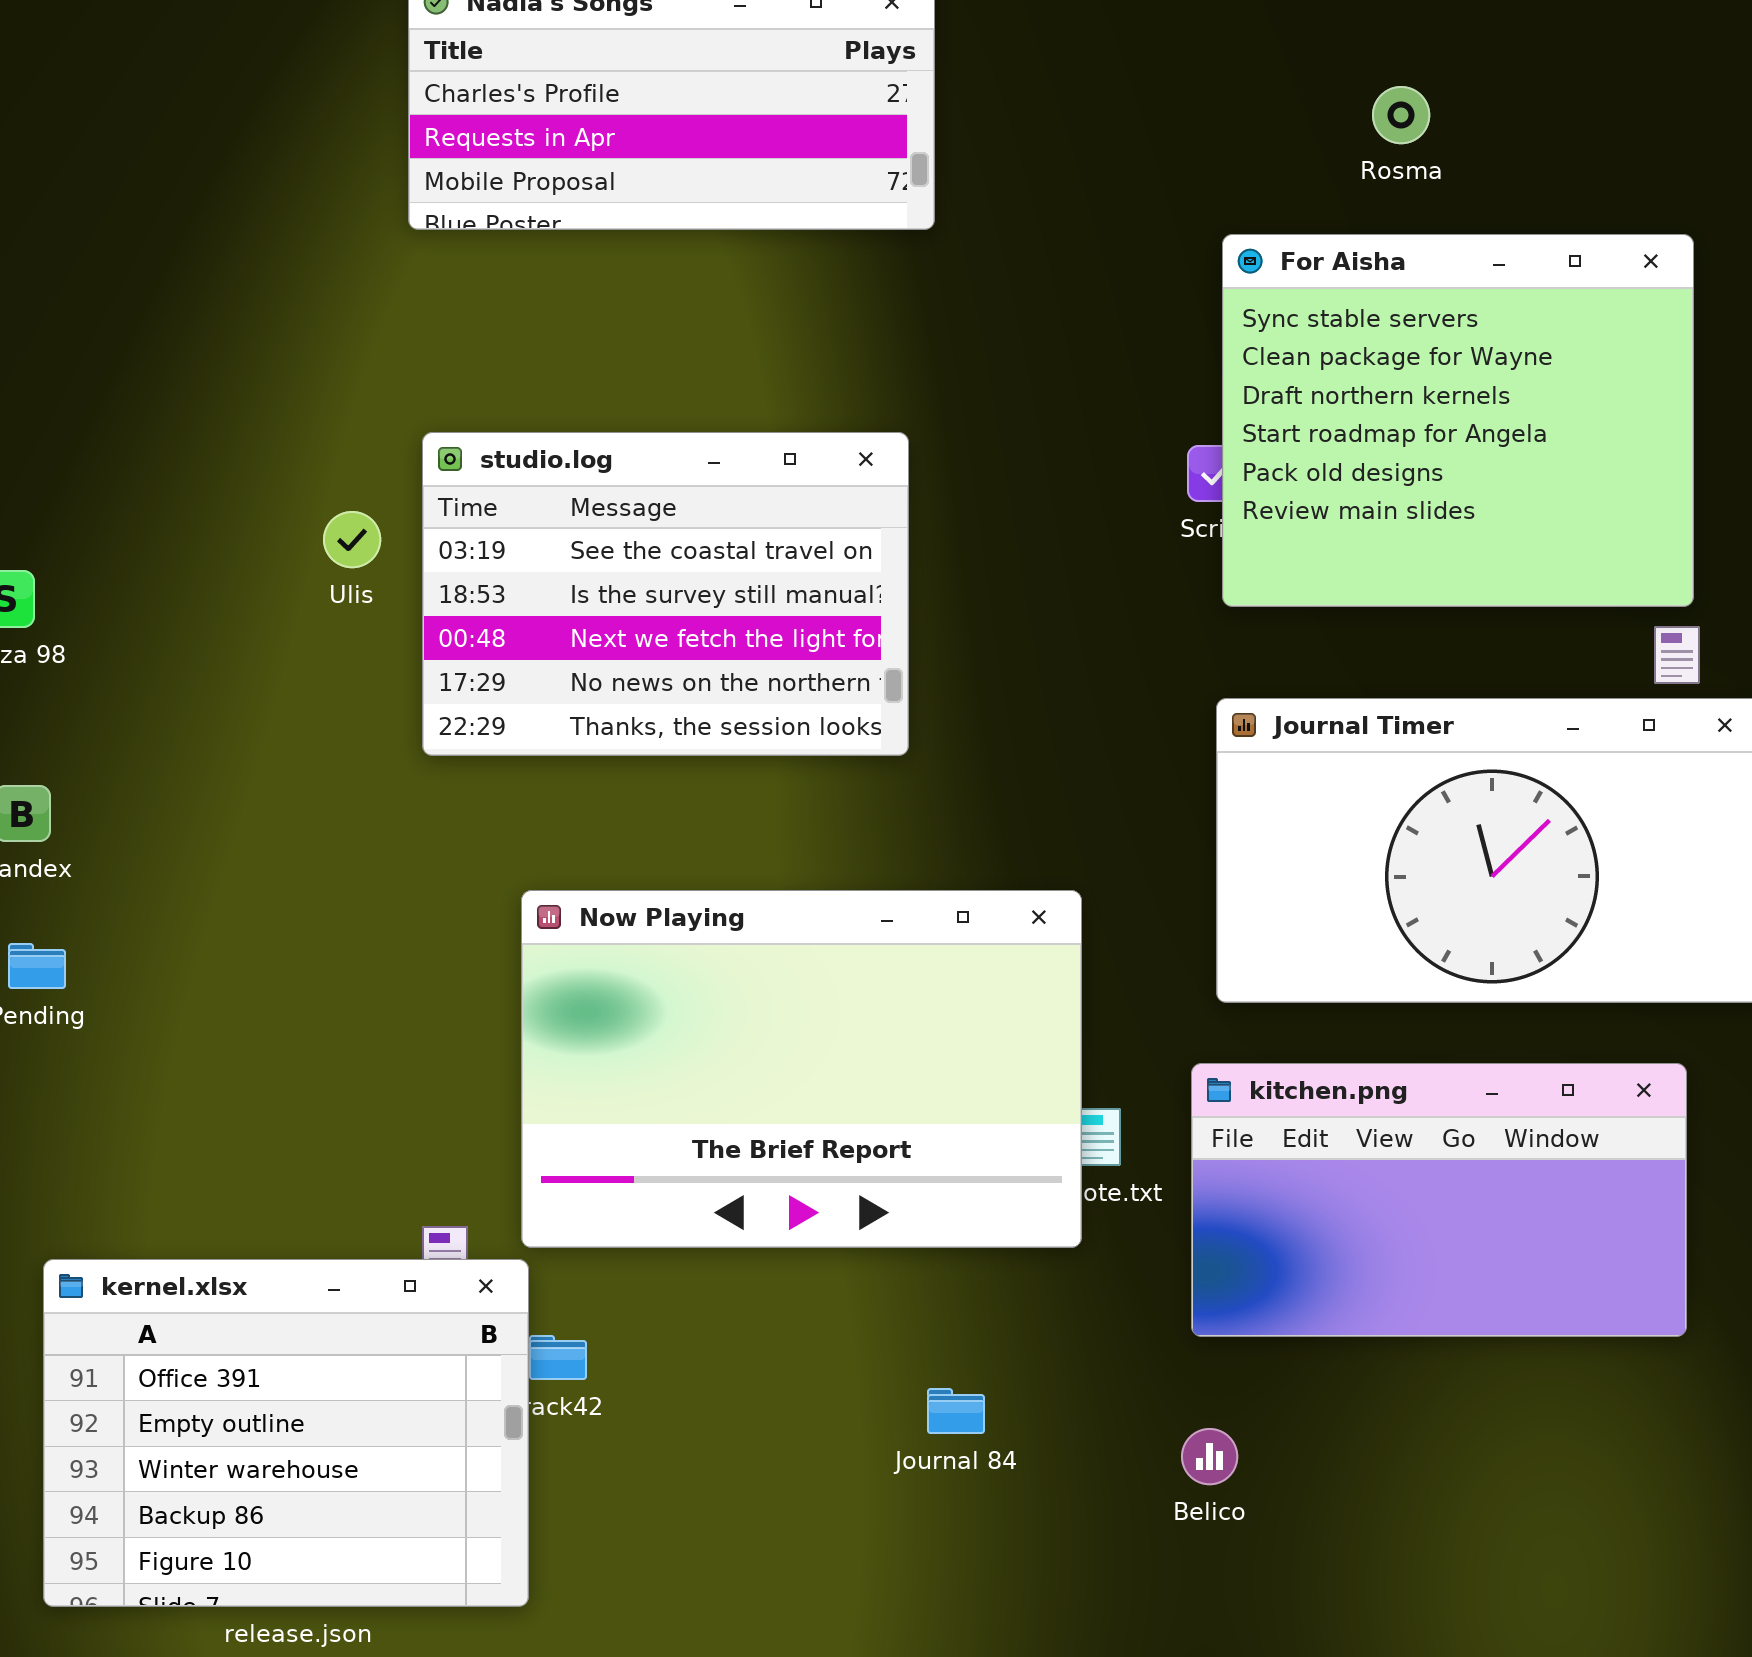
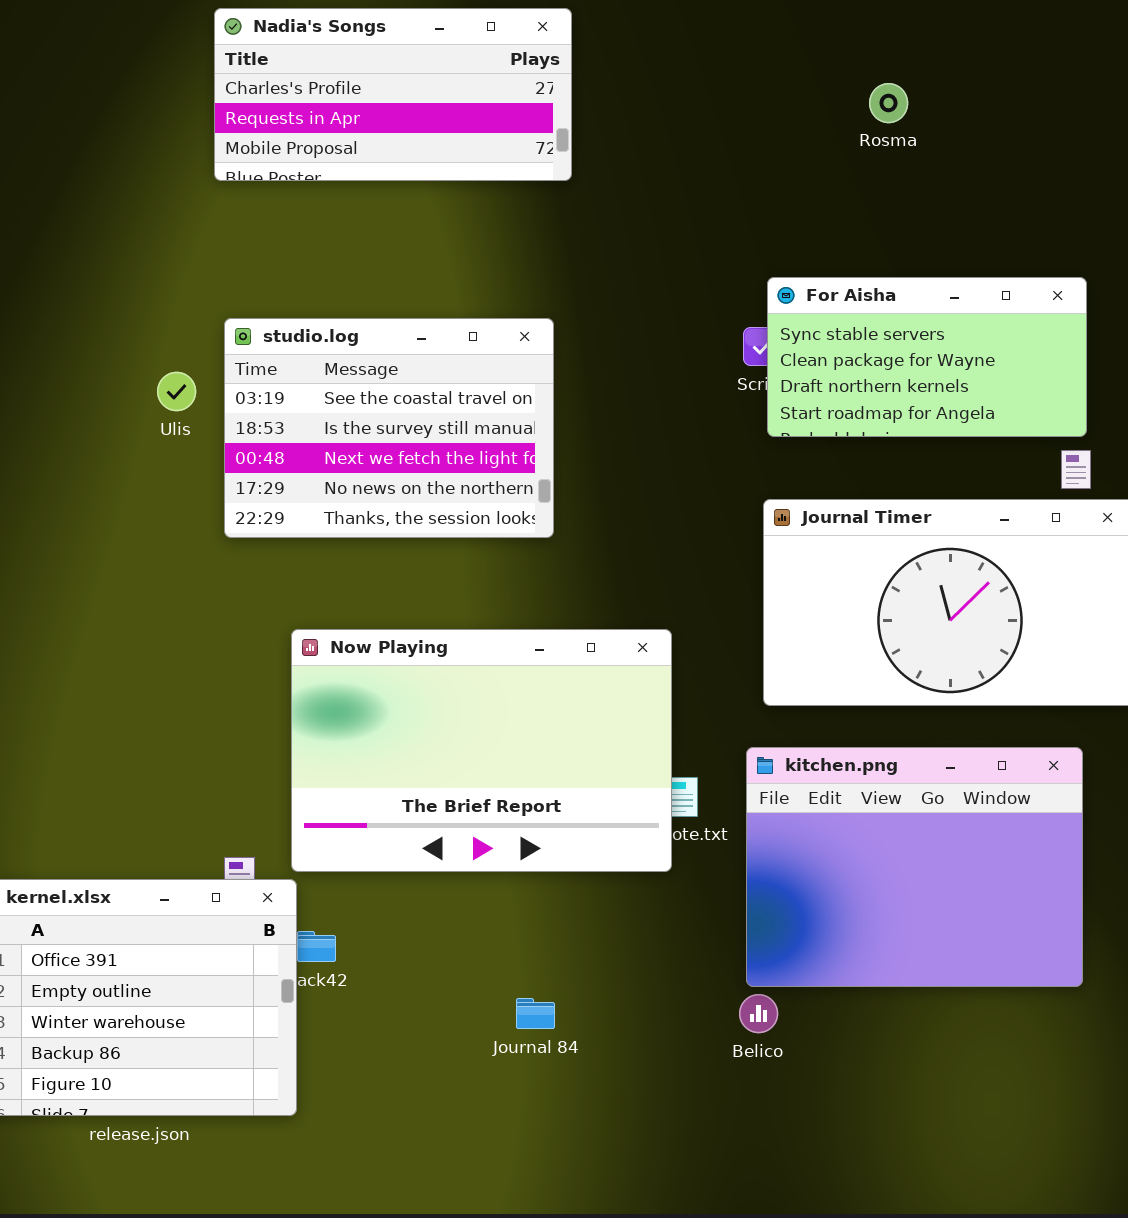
For Aisha: [1222,234,1694,607] -> [767,277,1087,437], resized
kitchen.png: [1191,1063,1687,1337] -> [746,747,1083,987], resized
Journal 84: [927,1388,985,1434] -> [516,998,555,1029], moved

